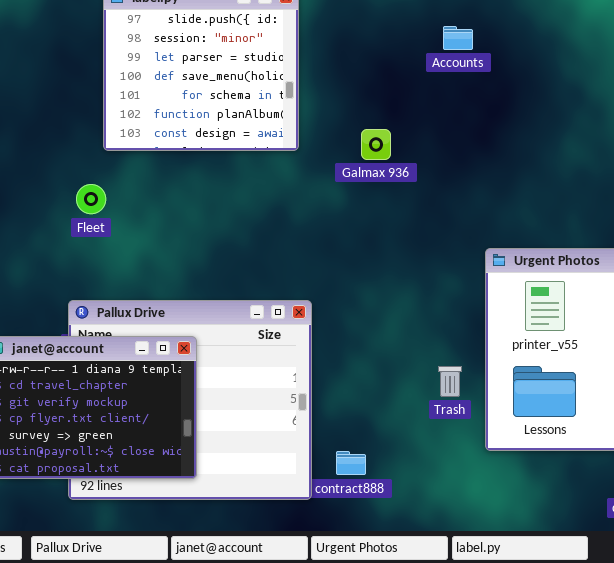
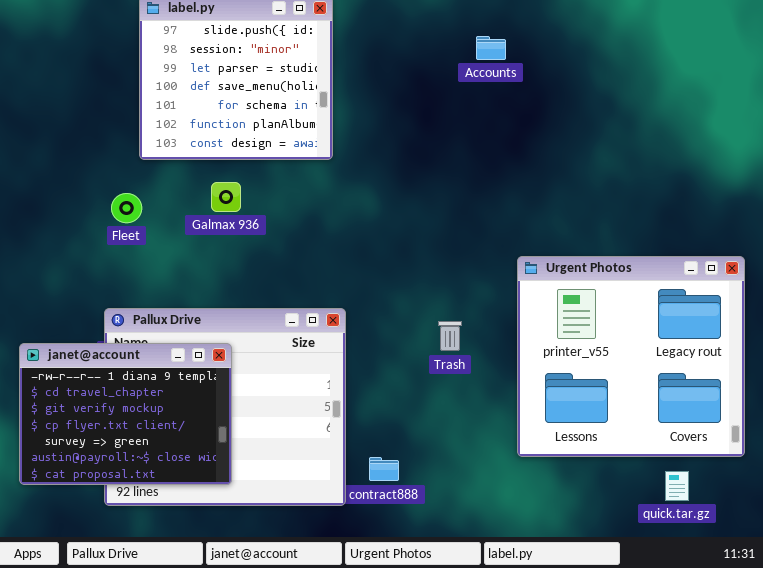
Galmax 936: [361,129,391,160] -> [211,182,241,212], moved
Trash: [438,366,462,397] -> [438,321,462,351], moved

